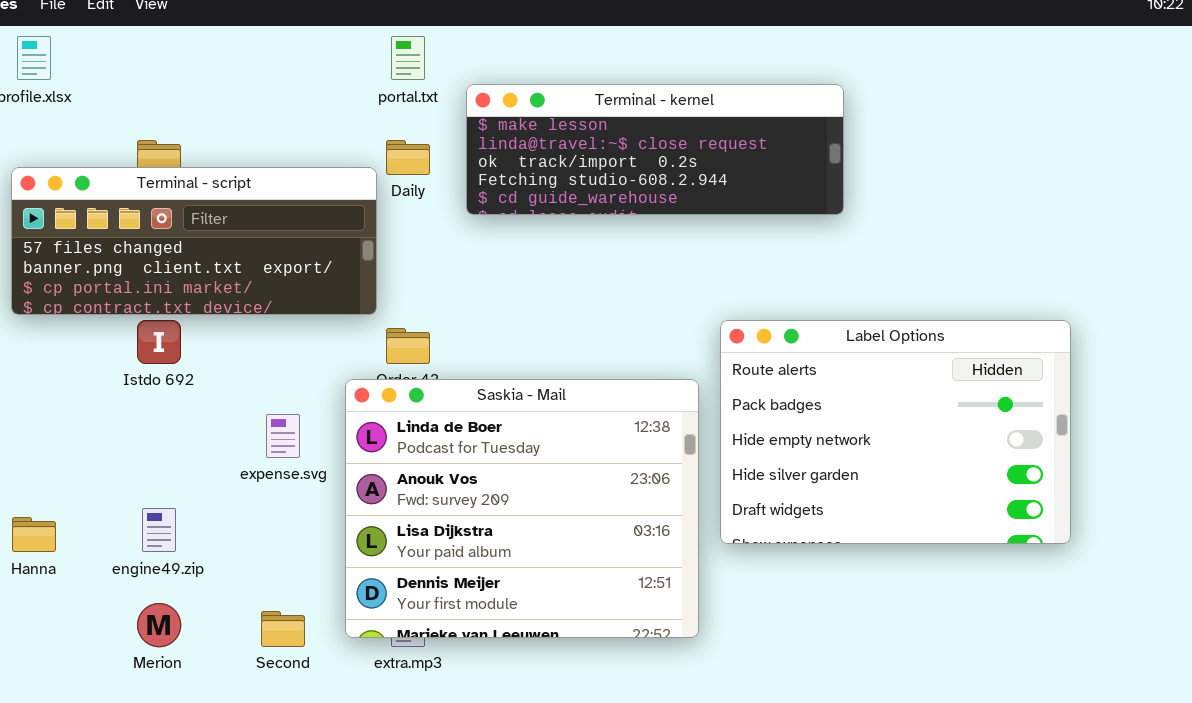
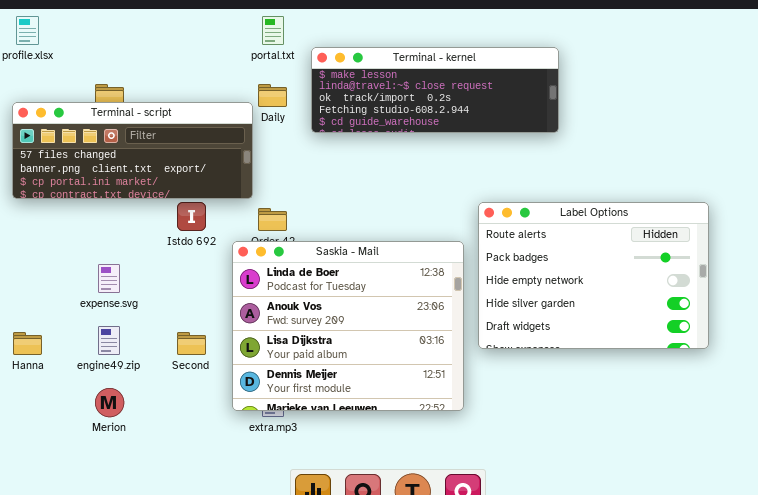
Istdo 692: [137,320,181,364] -> [177,202,206,231], moved
expense.svg: [266,414,300,458] -> [98,264,120,293], moved
Second: [261,611,305,647] -> [177,332,206,355], moved

